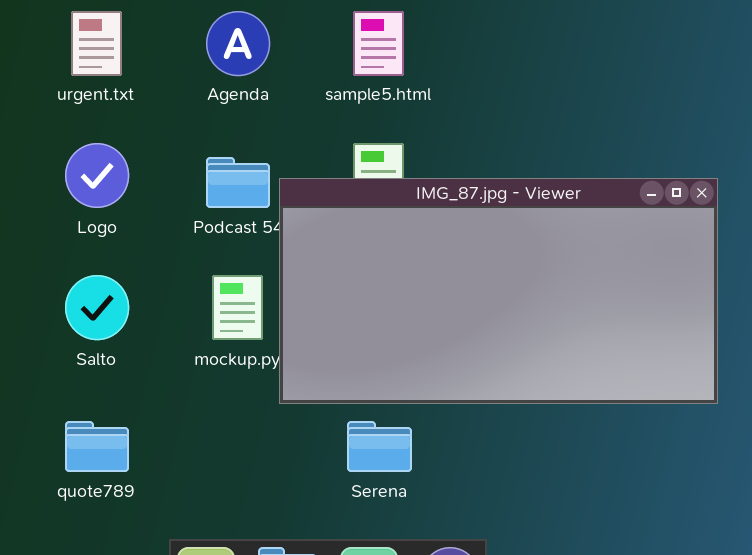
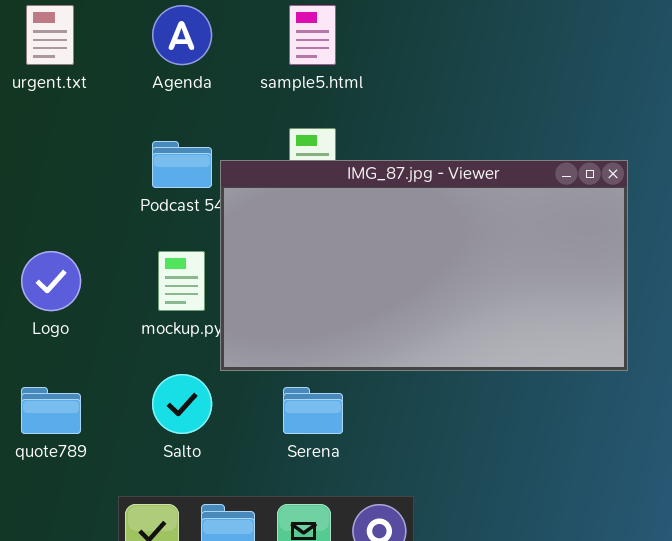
Logo: [65,143,129,208] -> [21,251,81,311], moved
Salto: [65,275,129,340] -> [152,374,212,434], moved

